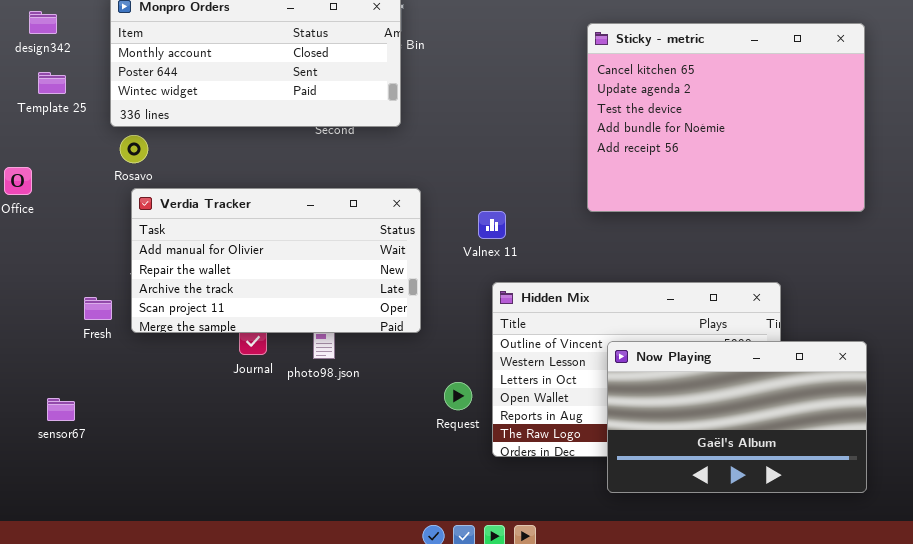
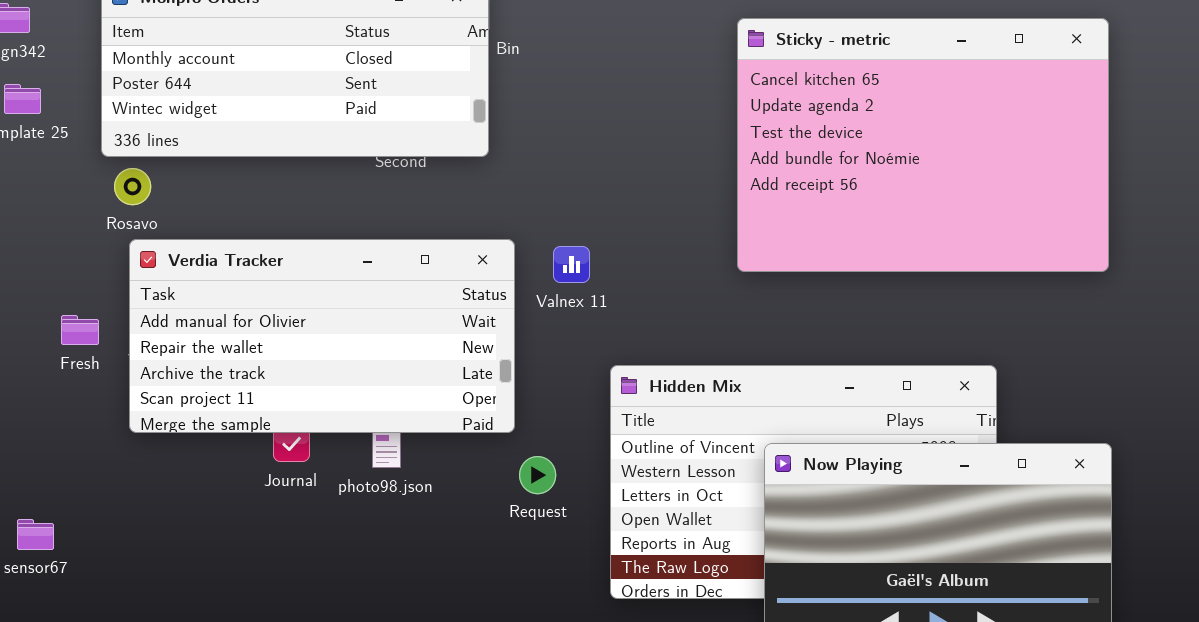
Valnex 11: [478,211,506,239] -> [553,246,590,283], moved
Fresh: [84,297,112,320] -> [61,315,99,345], moved
Request: [444,382,472,410] -> [519,456,556,494], moved

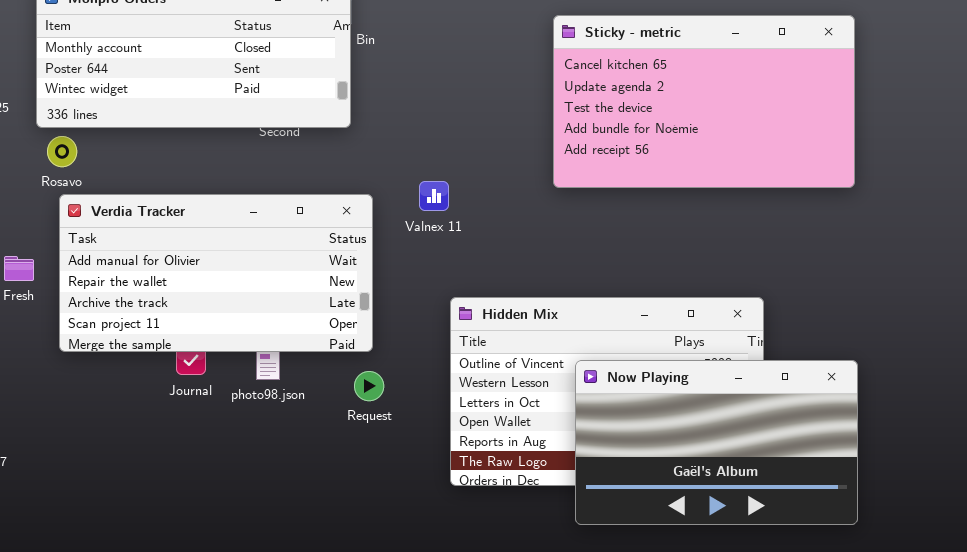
Sticky - metric: [737,18,1109,272] -> [553,15,855,188], resized
Valnex 11: [553,246,590,283] -> [419,181,449,211], moved
Request: [519,456,556,494] -> [354,371,384,401], moved

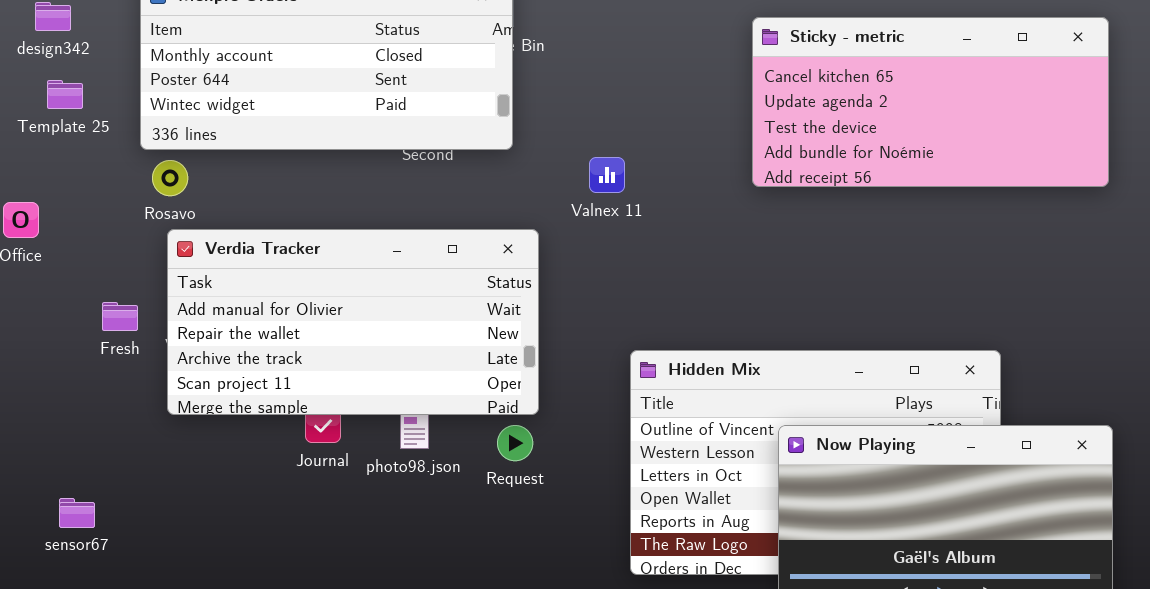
Sticky - metric: [553,15,855,188] -> [752,17,1109,187], resized
Valnex 11: [419,181,449,211] -> [589,157,625,193], moved
Request: [354,371,384,401] -> [497,425,533,461], moved

